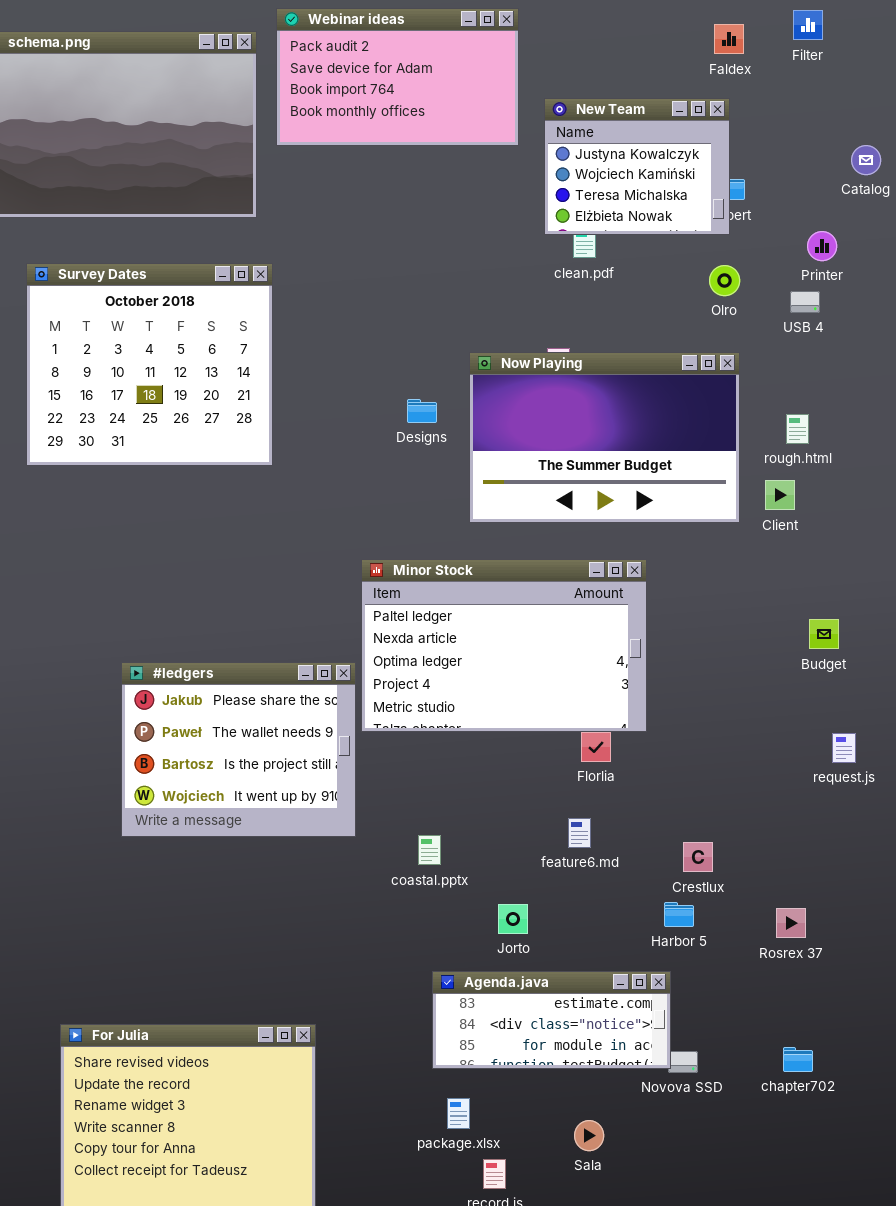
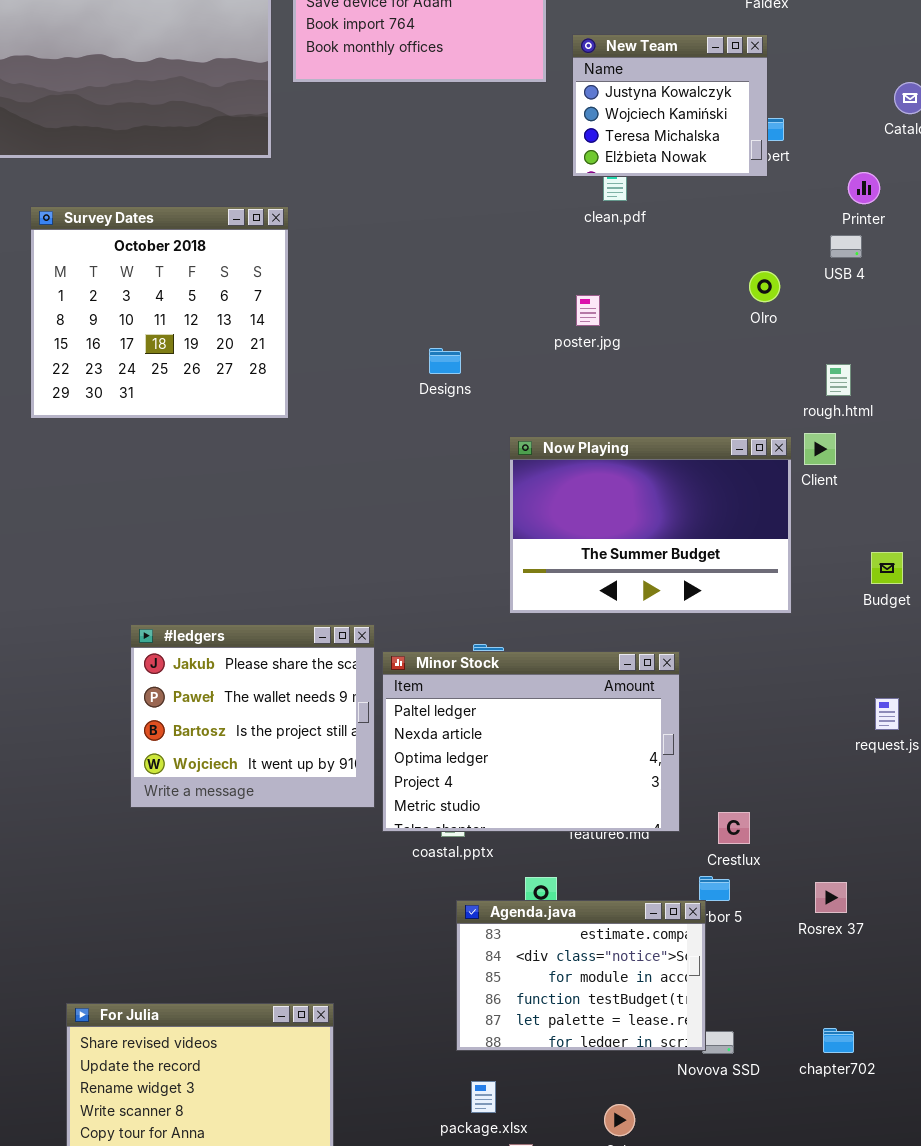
Olro: [709,265,740,296] -> [749,271,780,302], moved
Now Playing: [469,352,740,523] -> [509,436,792,614], moved
Minor Stock: [361,559,647,732] -> [382,651,680,832], moved
Budget: [809,619,839,649] -> [871,552,903,584], moved
Agenda.java: [432,971,671,1069] -> [456,900,706,1051], resized

